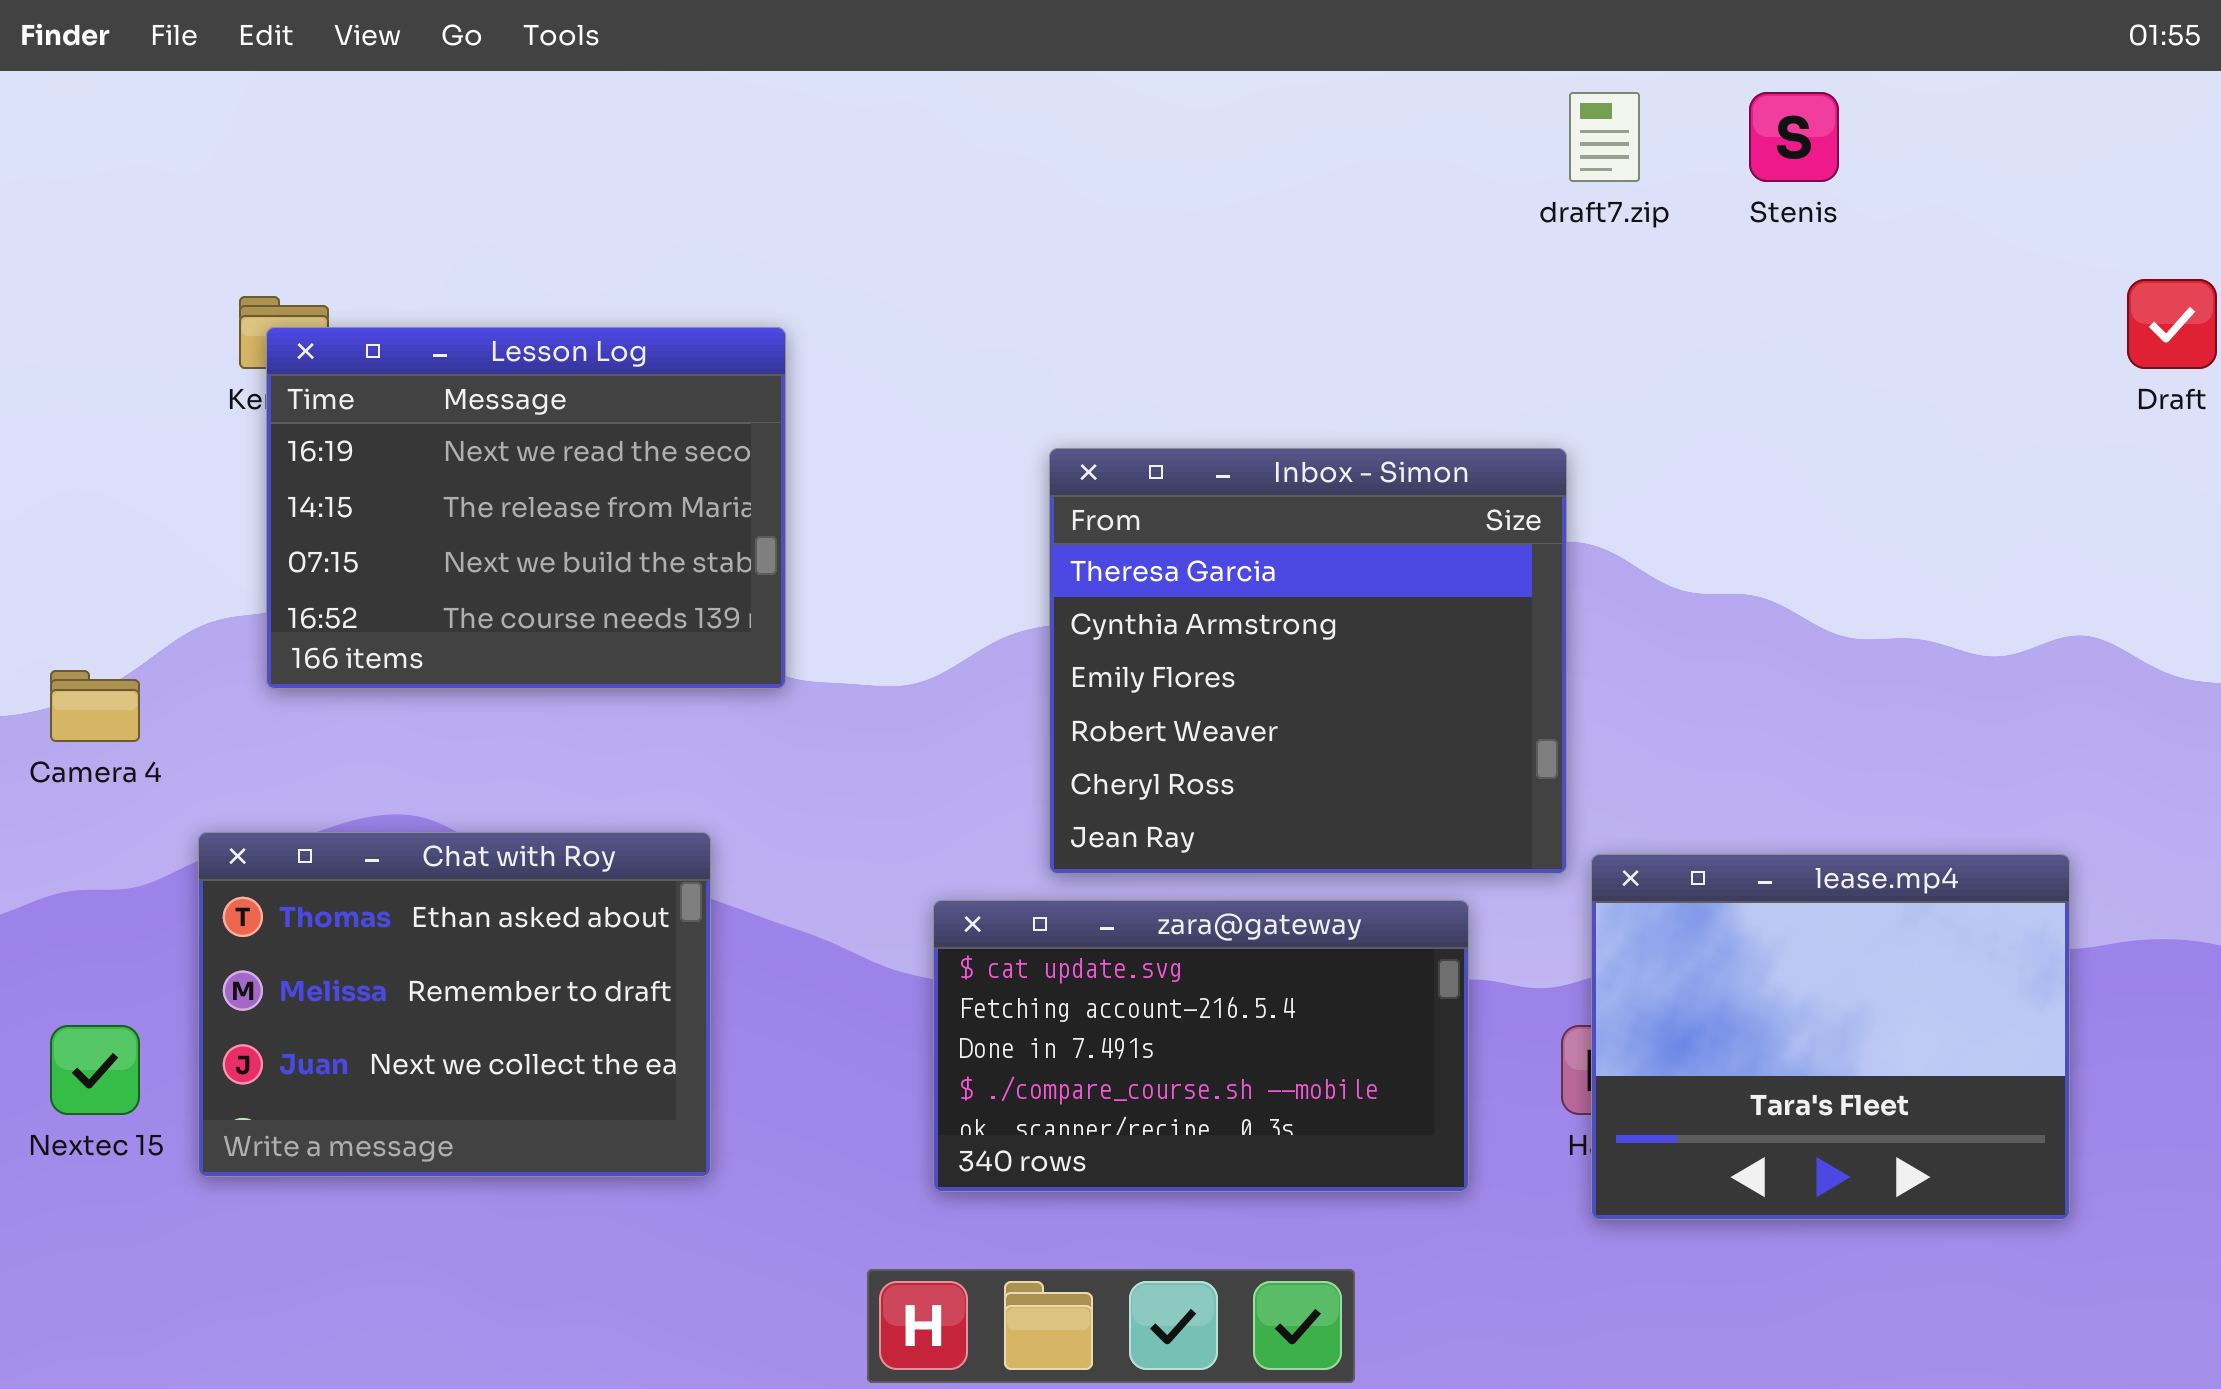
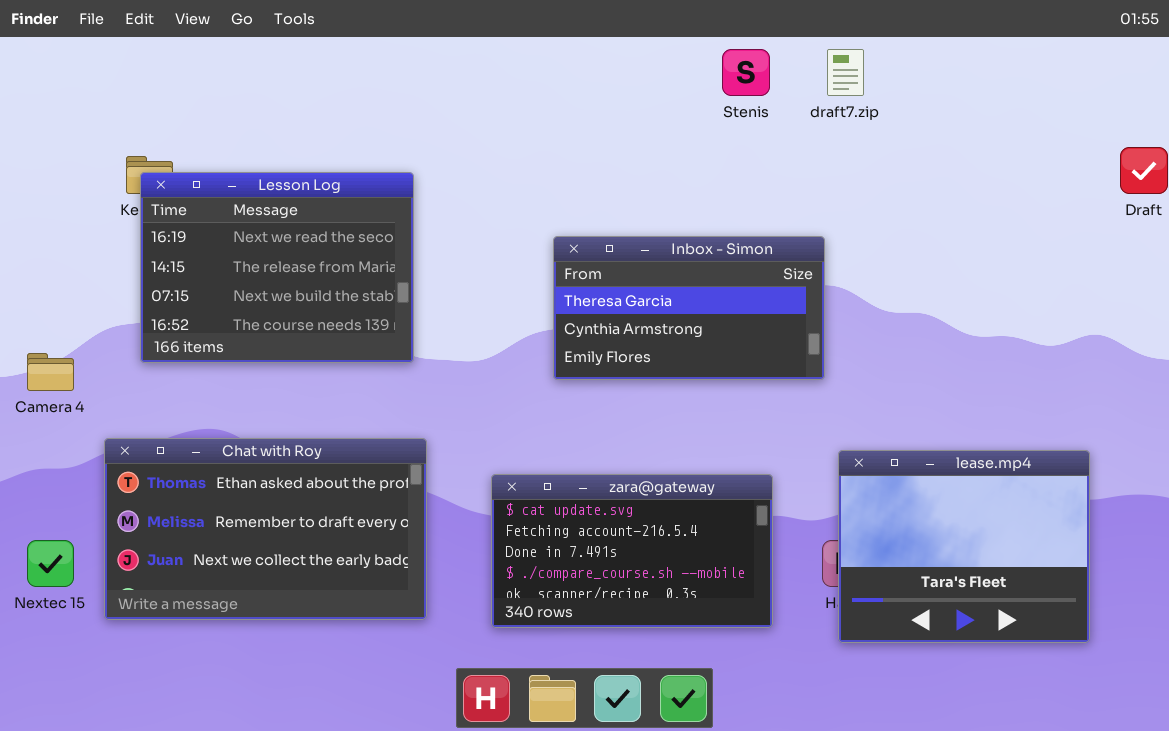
Stenis: [1749,92,1839,182] -> [722,49,770,96], moved
Inbox - Simon: [1049,448,1567,874] -> [553,236,825,380], resized
Chat with Roy: [198,832,711,1177] -> [104,438,427,620], resized

